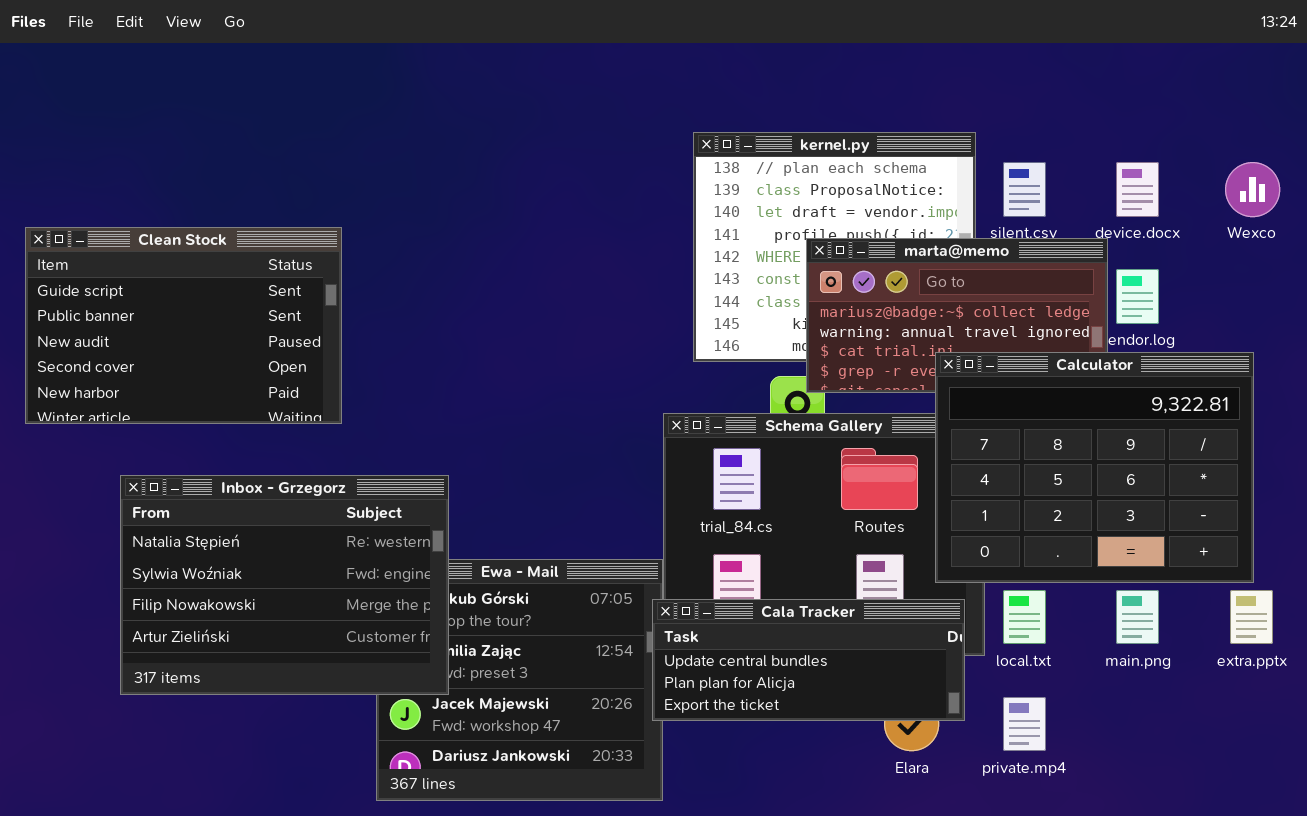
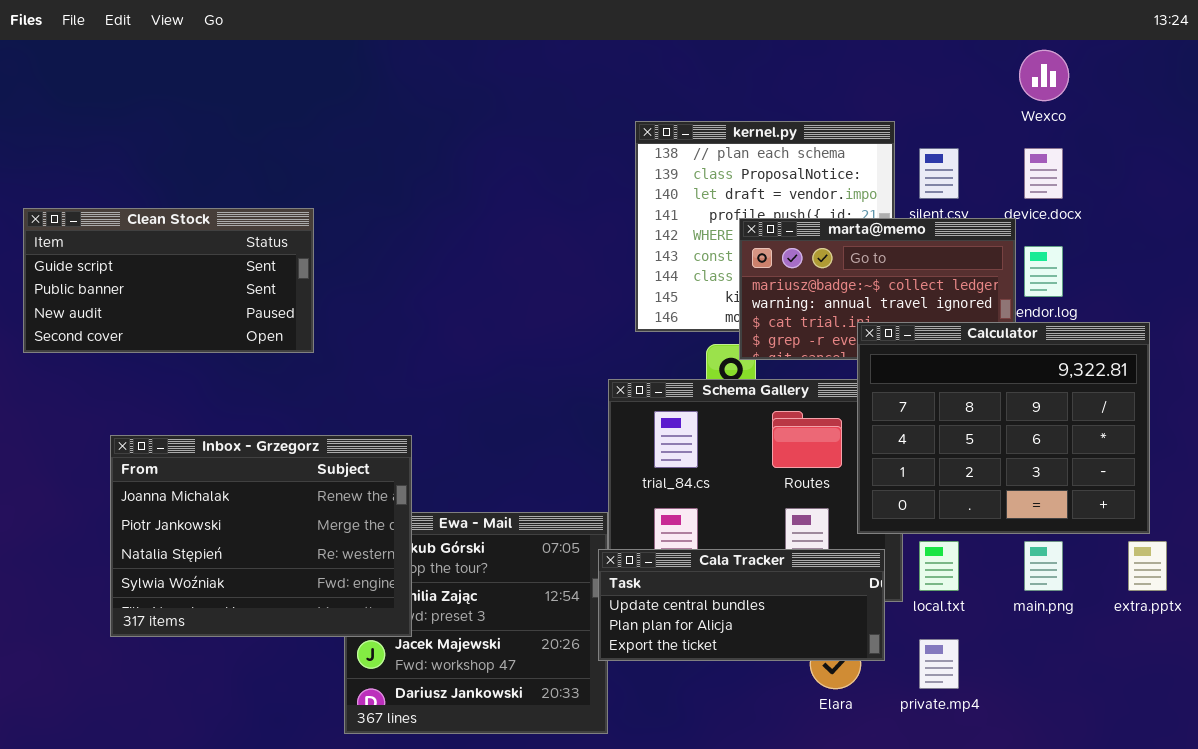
Wexco: [1225,162,1280,217] -> [1019,50,1069,101], moved
Clean Stock: [25,227,342,424] -> [23,208,314,353], resized
Inbox - Grzegorz: [120,475,449,695] -> [110,435,412,637], scrolled up 2 rows

